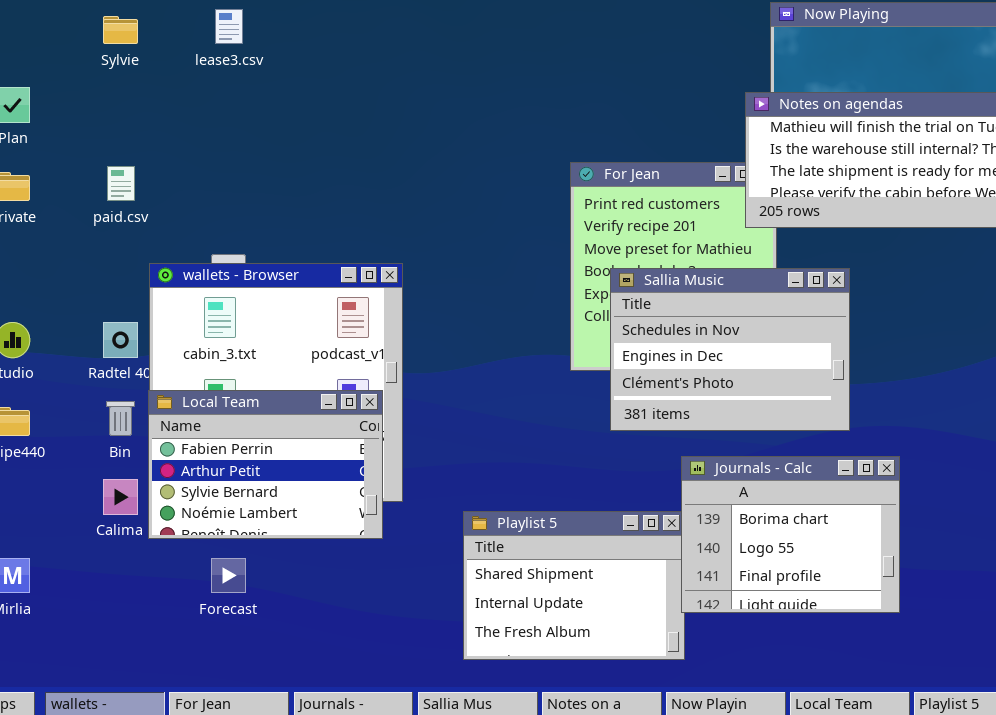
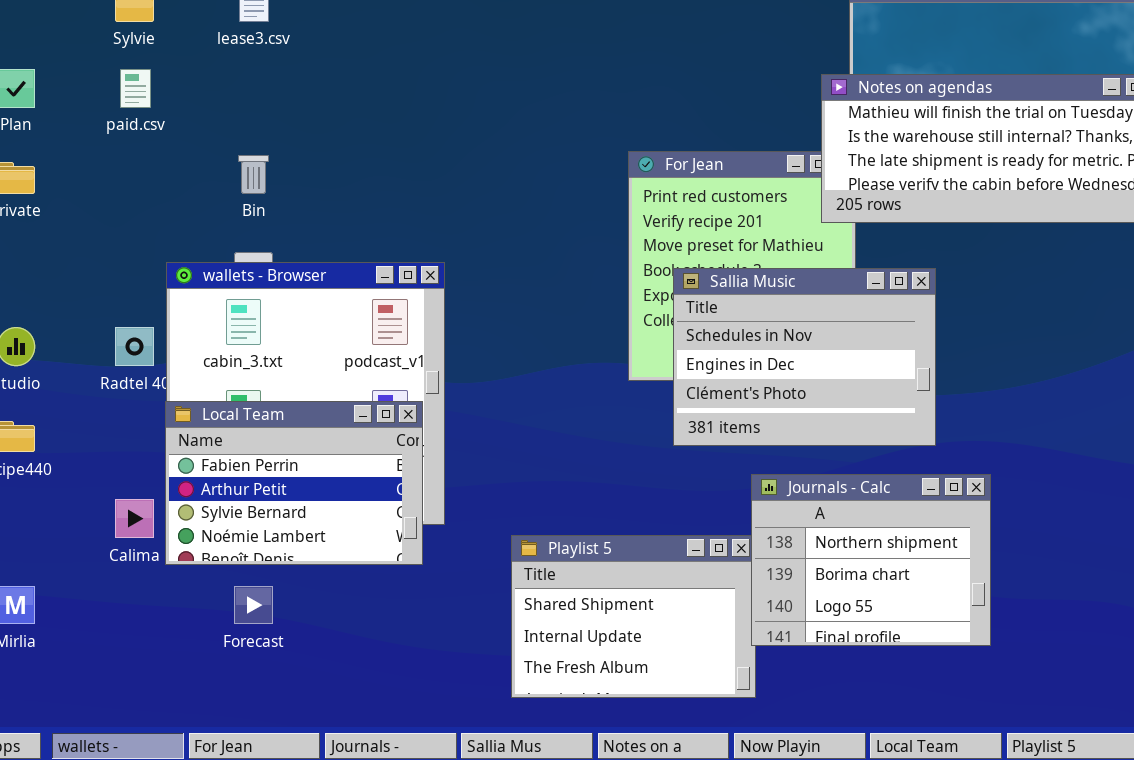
paid.csv: [107,166,135,201] -> [120,69,151,108], moved
Bin: [106,401,135,436] -> [238,155,269,194], moved
Journals - Calc: [681,456,900,613] -> [751,474,991,646], scrolled up 1 row

